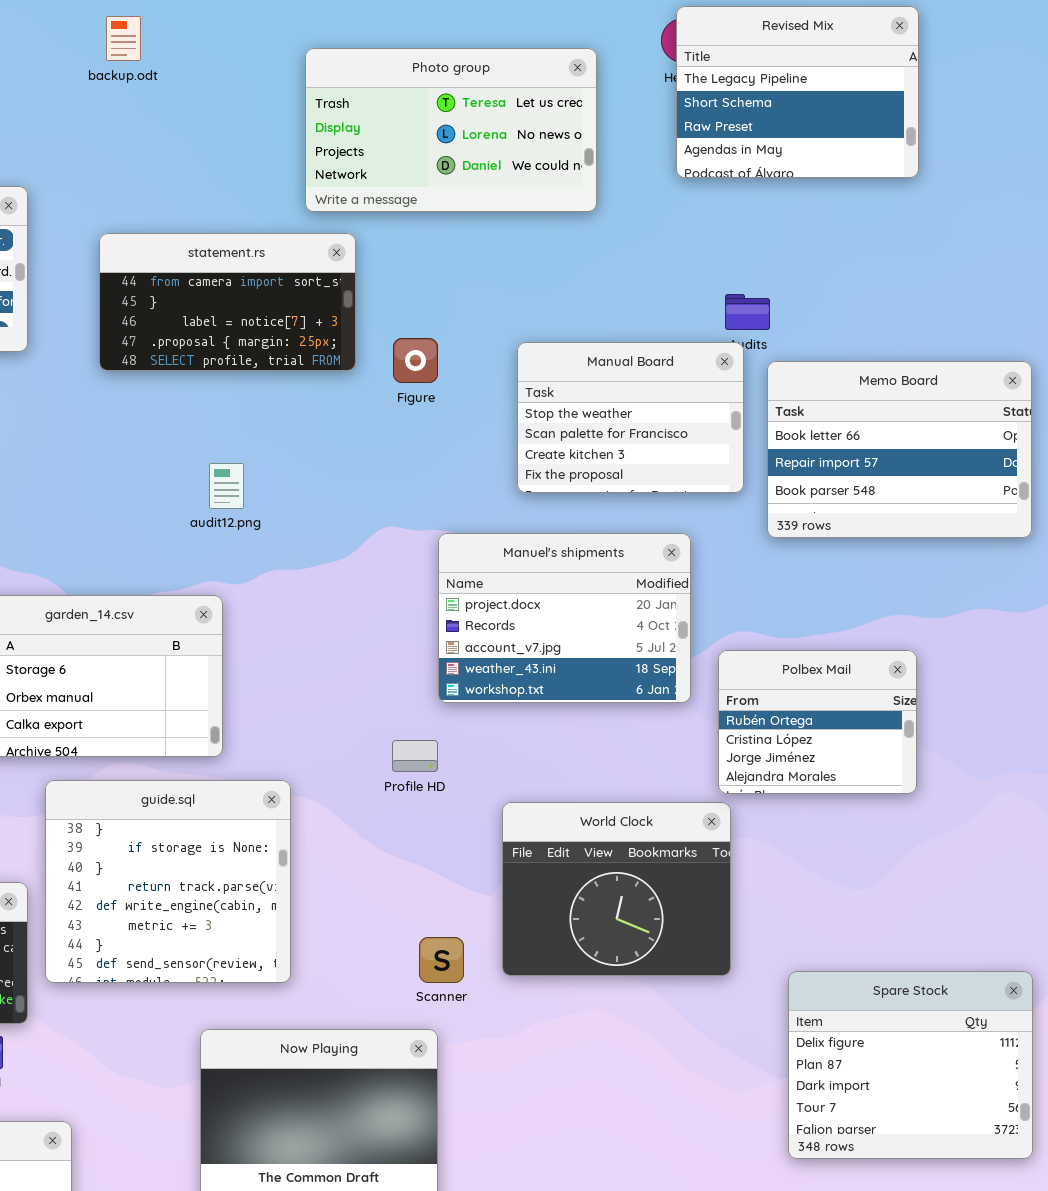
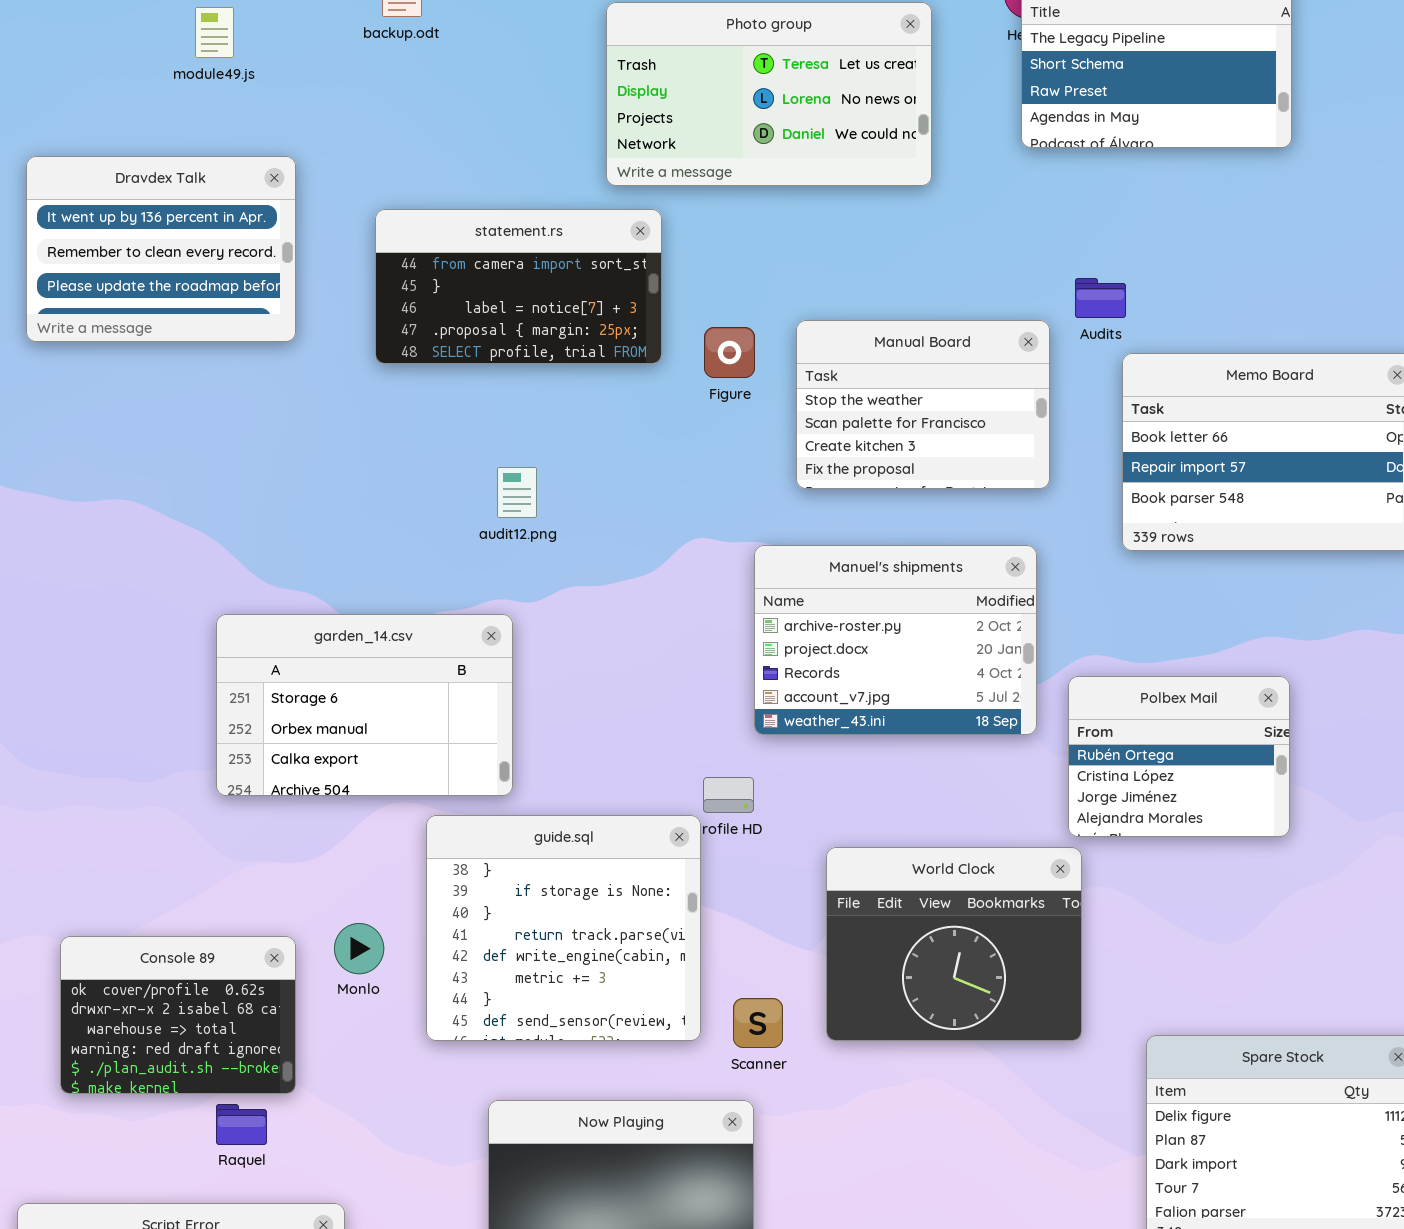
Manual Board: [517,342,744,493] -> [796,320,1050,489], moved
Manuel's shipments: [438,533,691,703] -> [754,545,1037,735], scrolled up 1 row
guide.sql: [45,780,291,983] -> [426,815,701,1041], moved

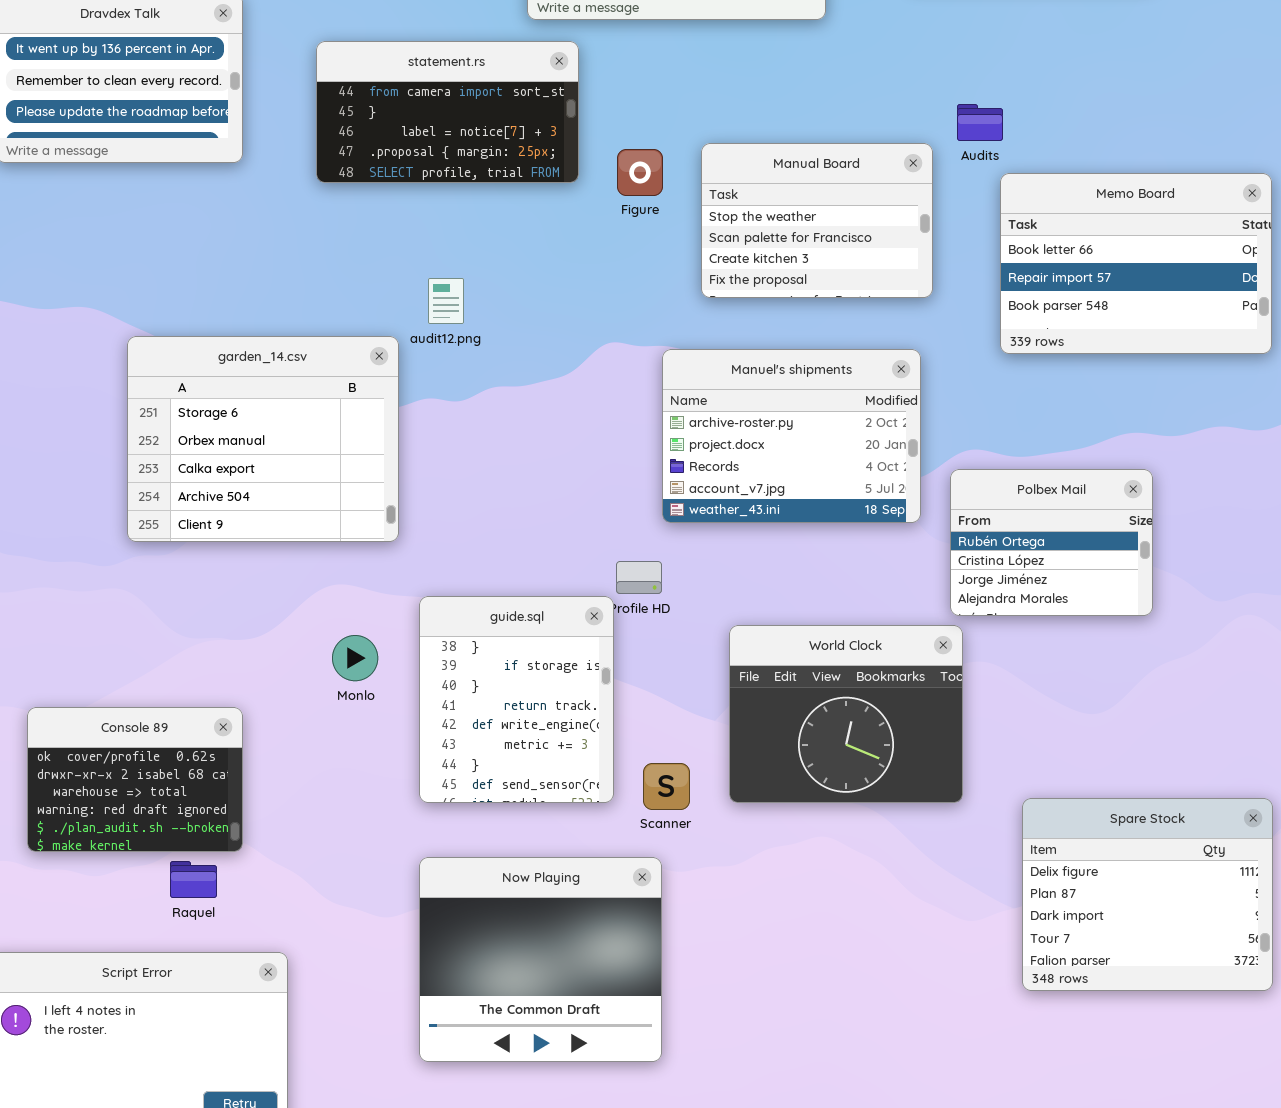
garden_14.csv: [216,614,513,796] -> [127,336,399,542], moved, resized
guide.sql: [426,815,701,1041] -> [419,596,614,803], resized
Monlo: [334,923,384,974] -> [332,635,378,681], moved

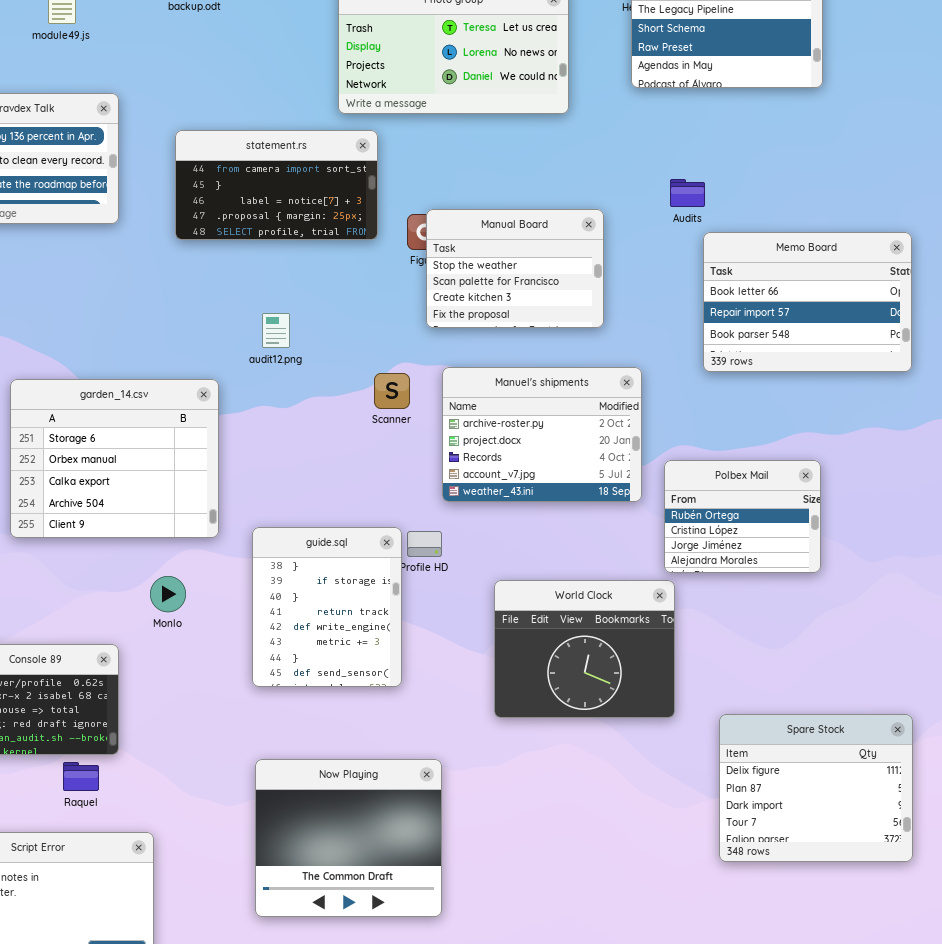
Manual Board: [701,143,933,298] -> [426,209,604,328], moved
garden_14.csv: [127,336,399,542] -> [10,379,219,538], moved
guide.sql: [419,596,614,803] -> [252,527,402,687], moved
Monlo: [332,635,378,681] -> [150,576,186,612], moved
Scanner: [643,763,690,810] -> [374,373,410,409], moved

